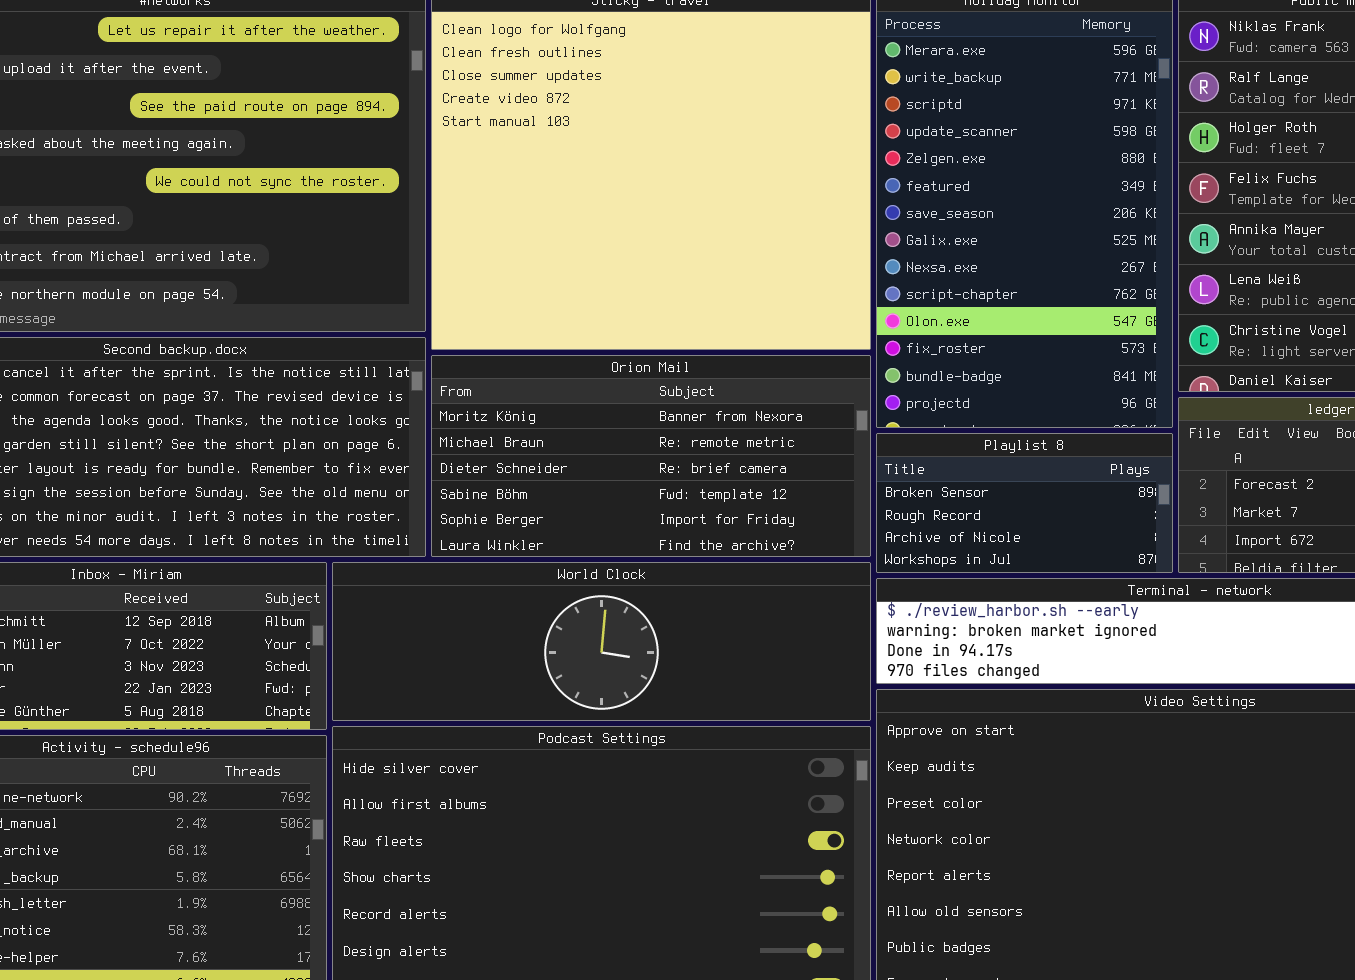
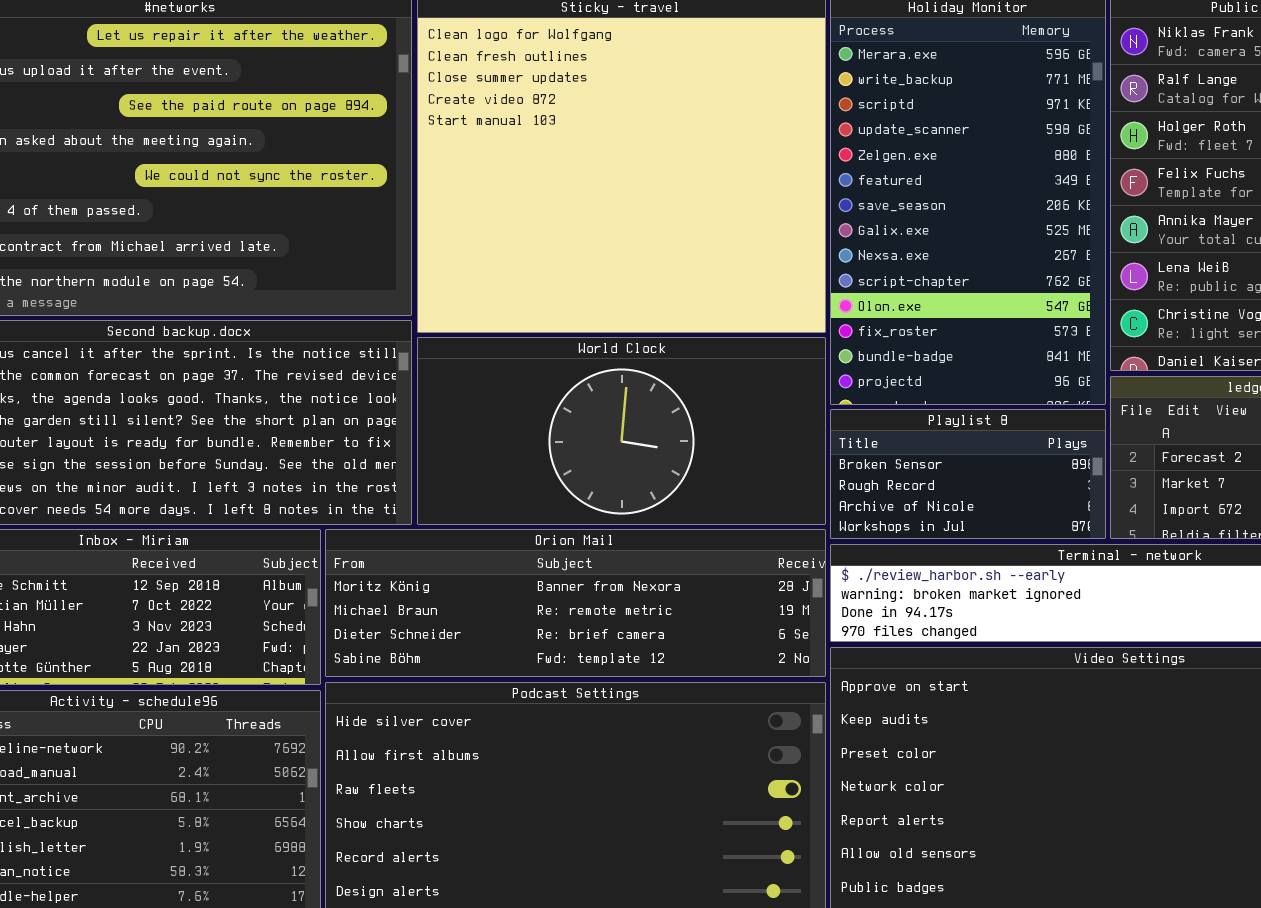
Orion Mail: [431,355,871,557] -> [325,529,826,677], moved, resized
World Clock: [332,562,871,721] -> [417,337,826,525], moved, resized

